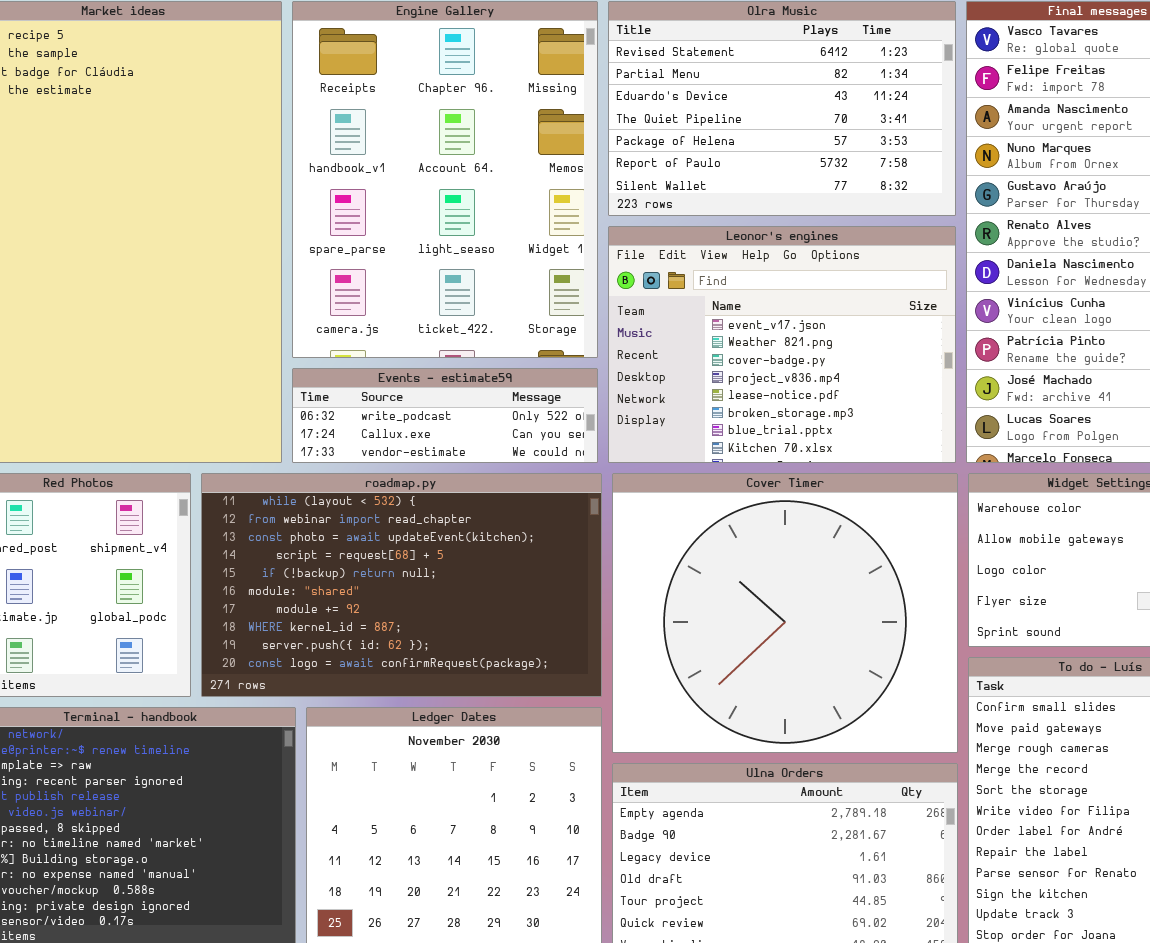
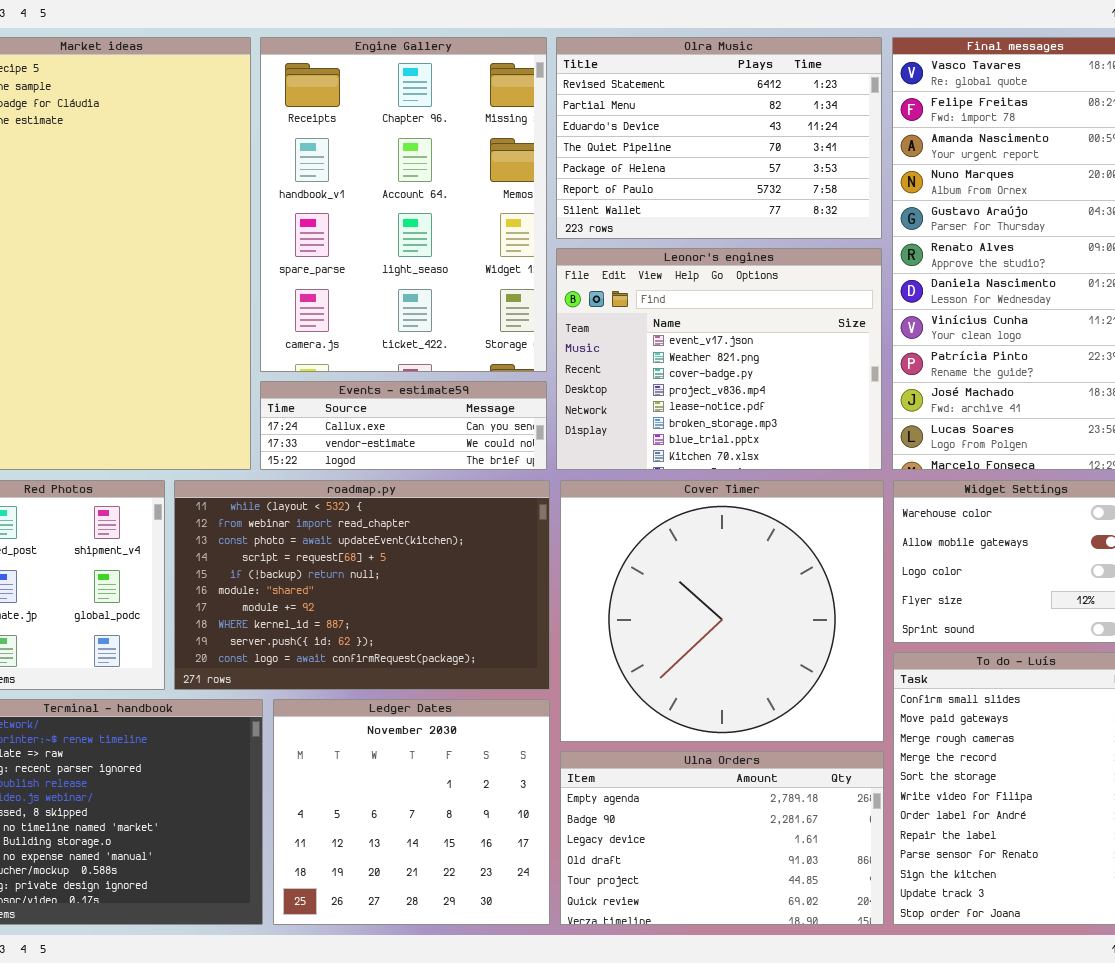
Events - estimate59: [292,368,598,463] -> [260,381,547,470], scrolled down 1 row

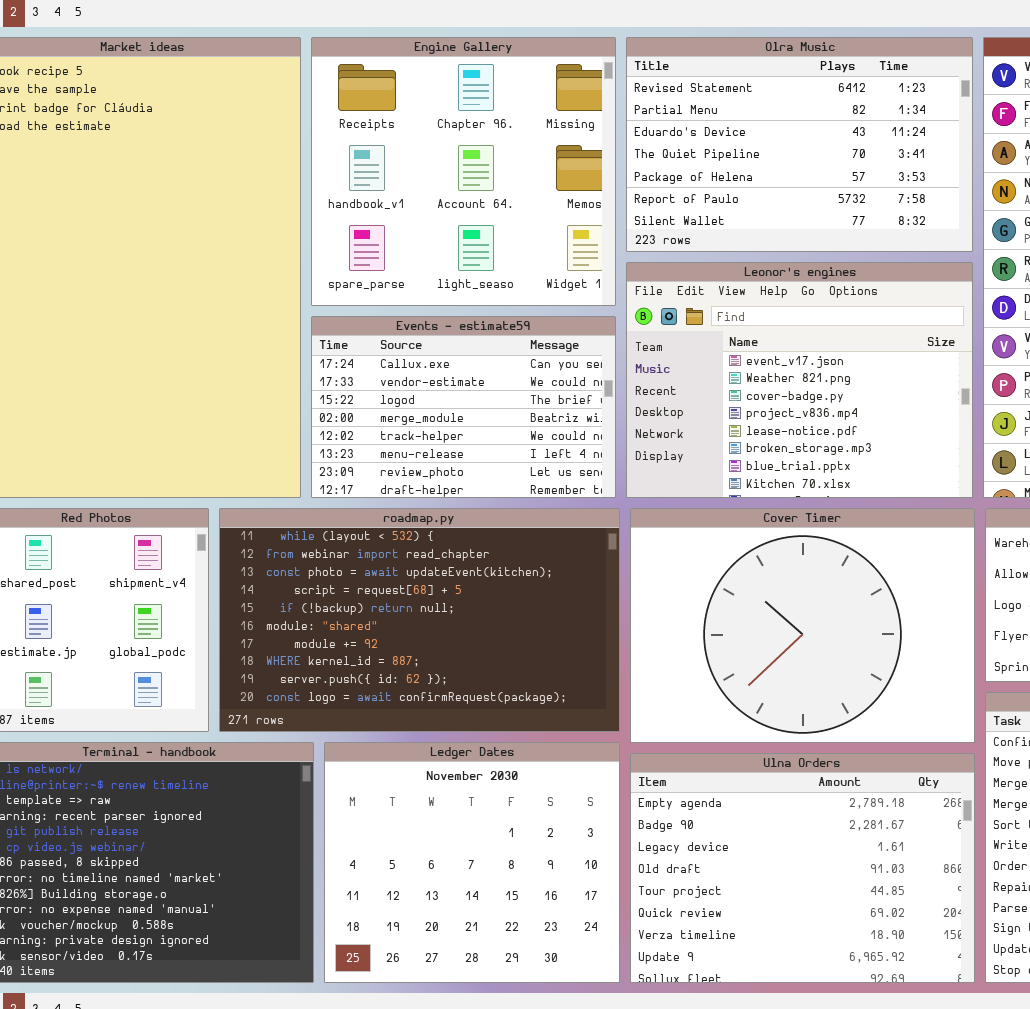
Engine Gallery: [260,37,547,372] -> [311,37,616,306], resized
Events - estimate59: [260,381,547,470] -> [311,316,616,498], resized
Cover Timer: [560,480,884,742] -> [630,508,975,743], resized
Ulna Orders: [560,751,884,925] -> [630,753,975,983], resized

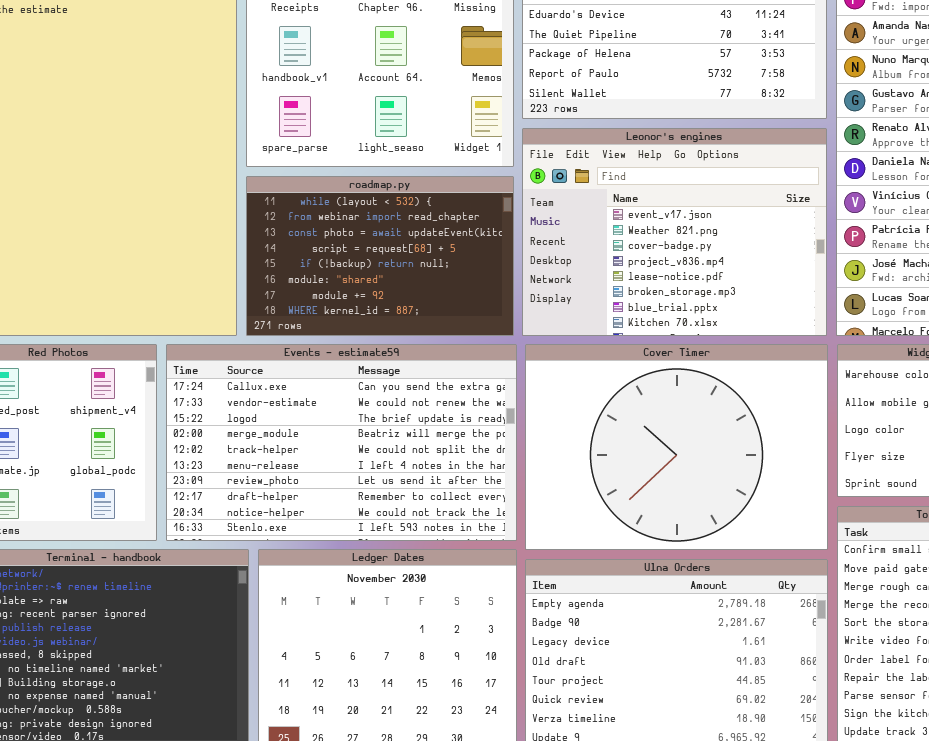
Events - estimate59: [311,316,616,498] -> [166,344,517,541], moved, resized
roadmap.py: [219,508,620,732] -> [246,176,514,336], moved, resized

